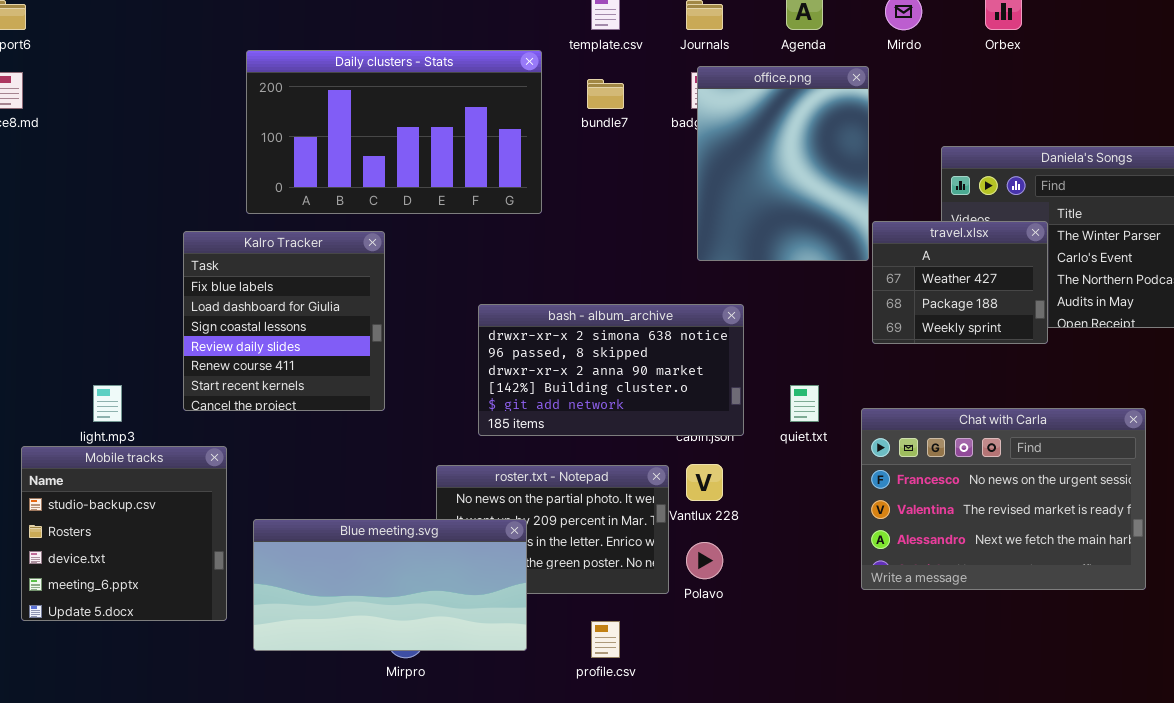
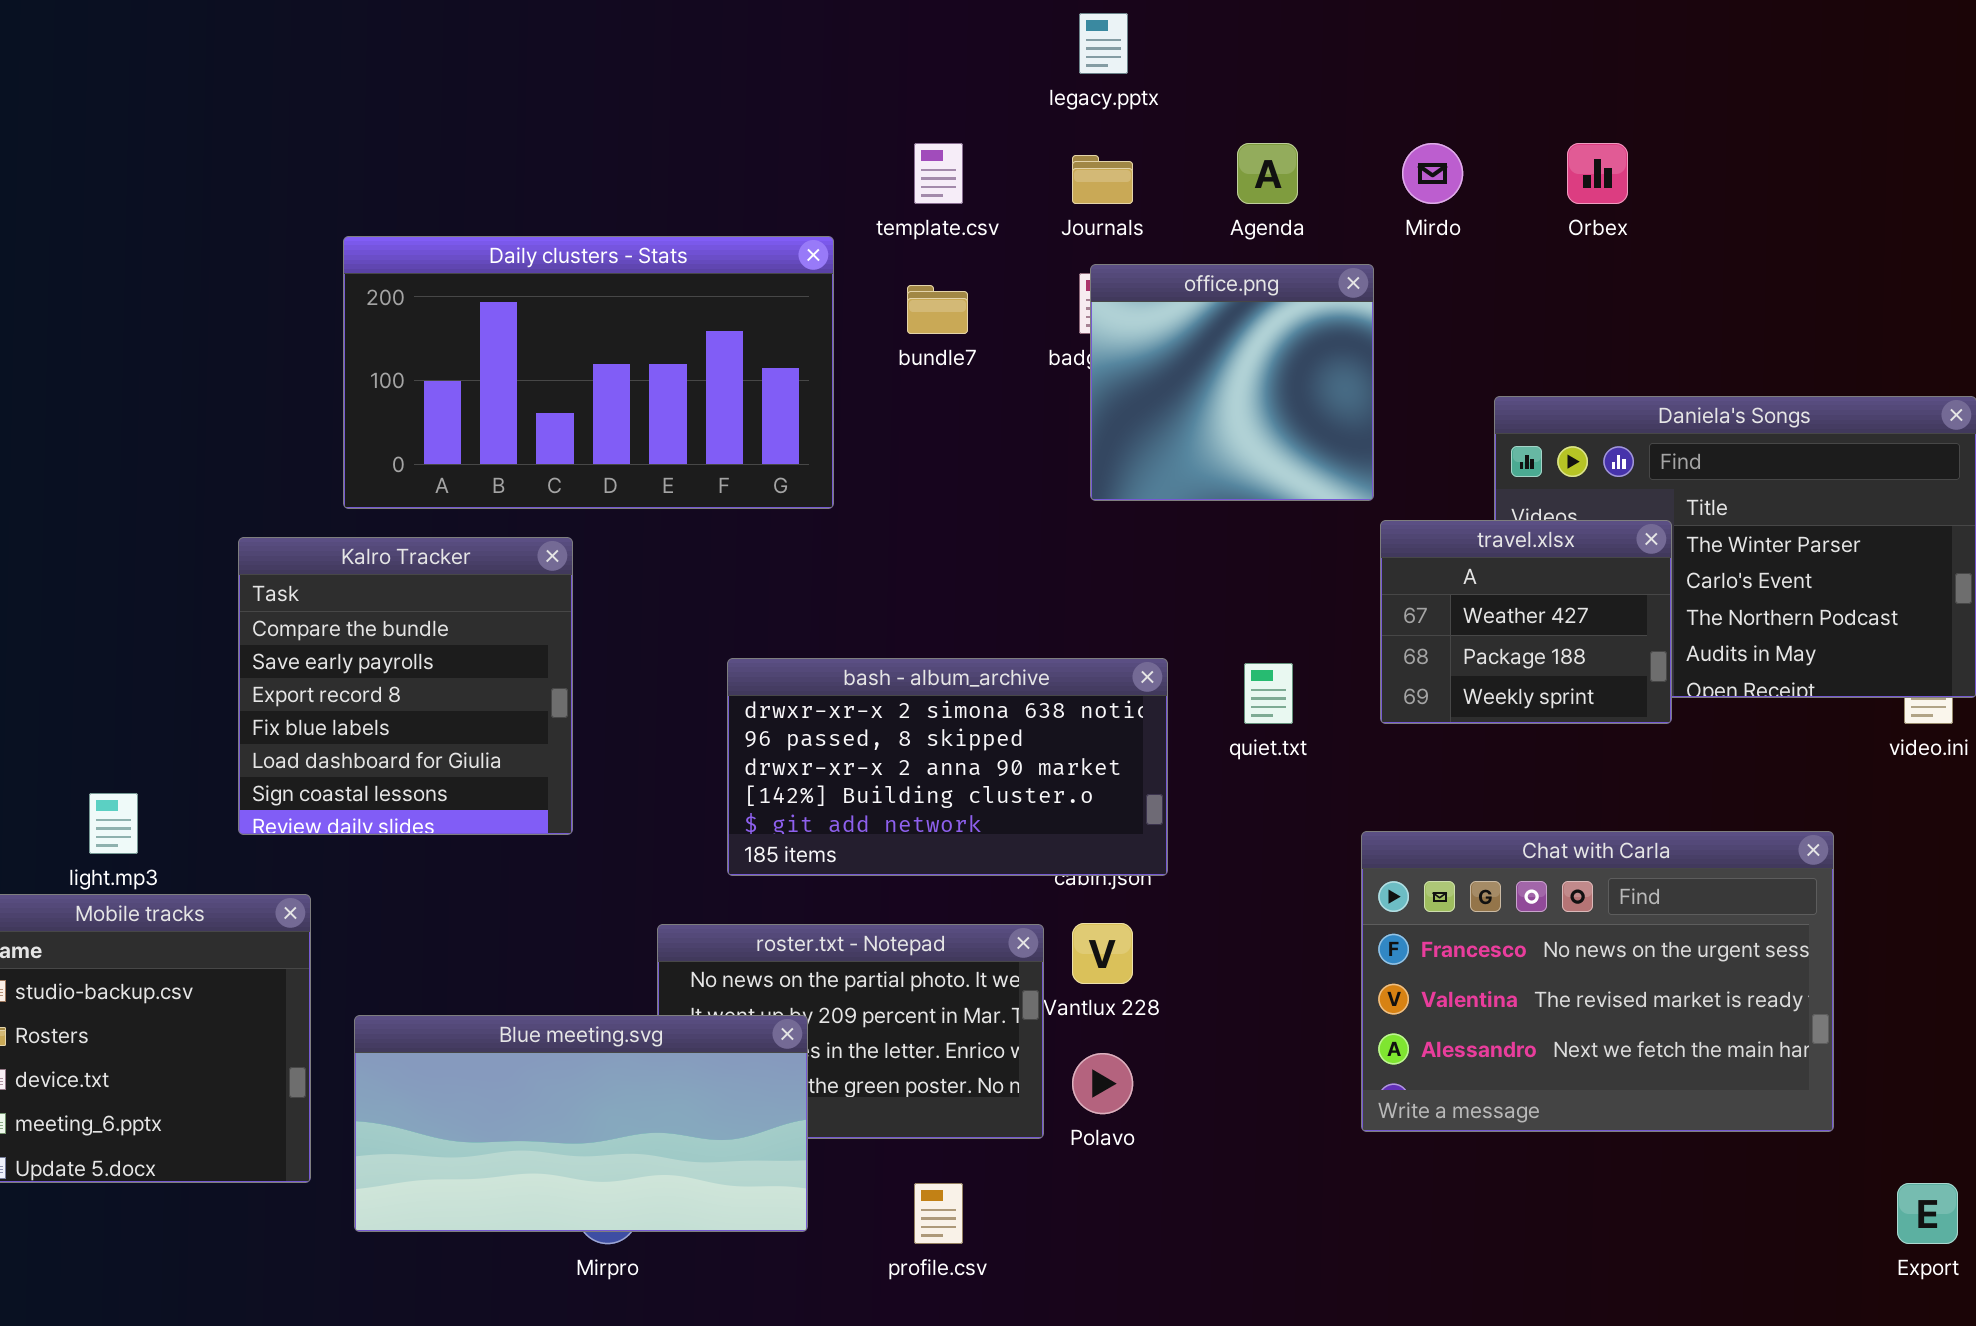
office.png: [697,66,869,261] -> [1090,264,1374,501], resized
Kalro Tracker: [183,231,385,411] -> [238,537,573,835], scrolled up 3 rows
quiet.txt: [790,385,819,422] -> [1244,663,1293,724], moved

